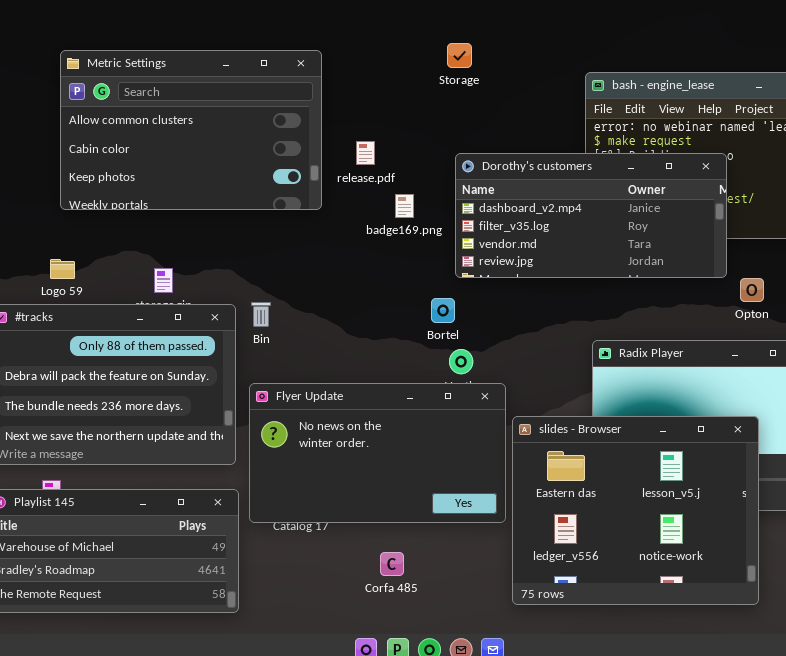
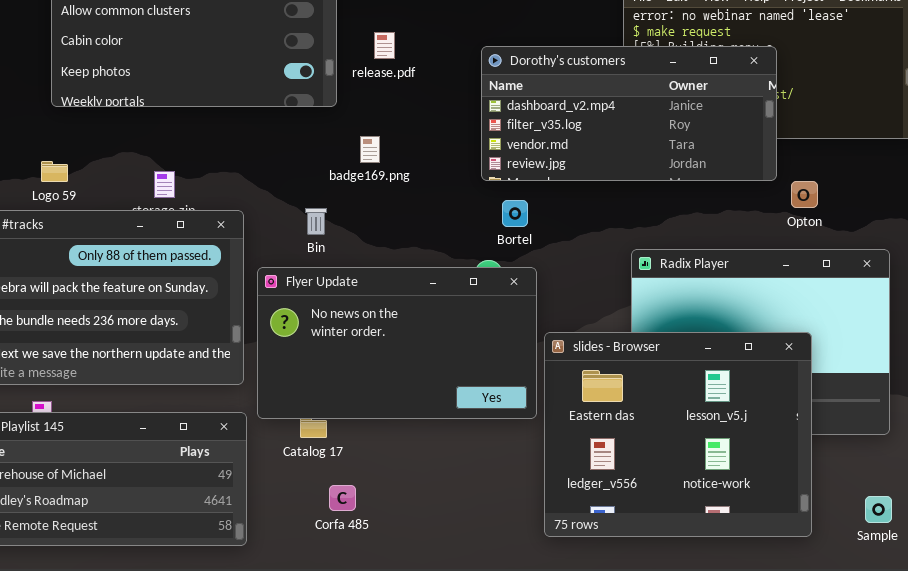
badge169.png: [395,194,414,218] -> [360,136,380,163], moved
Bortel: [431,298,455,323] -> [502,200,528,227], moved
Bin: [251,302,271,327] -> [305,208,327,235], moved
Flyer Update: [249,383,506,523] -> [257,267,537,419], moved
Corfa 485: [380,552,404,576] -> [329,485,356,511], moved

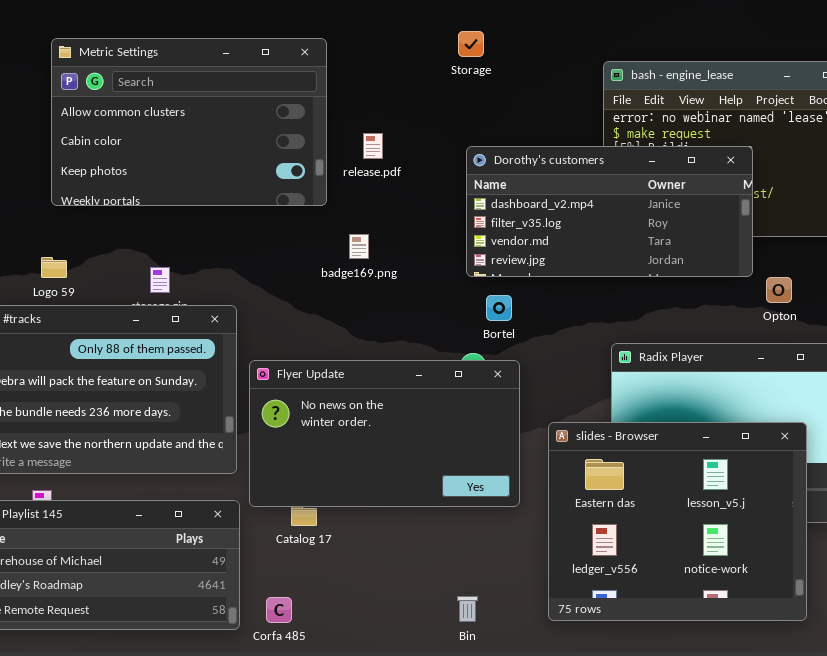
Bin: [305,208,327,235] -> [457,596,478,622], moved
slides - Browser: [544,332,812,537] -> [548,422,807,621], moved
Corfa 485: [329,485,356,511] -> [266,597,292,623], moved

